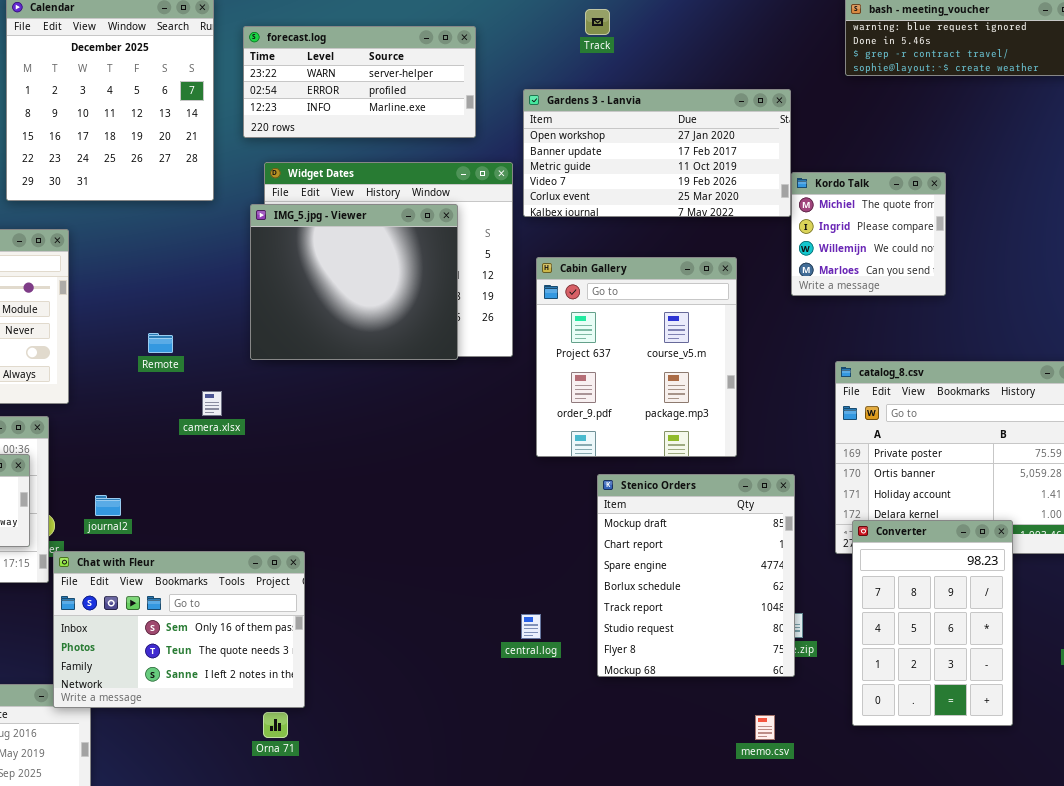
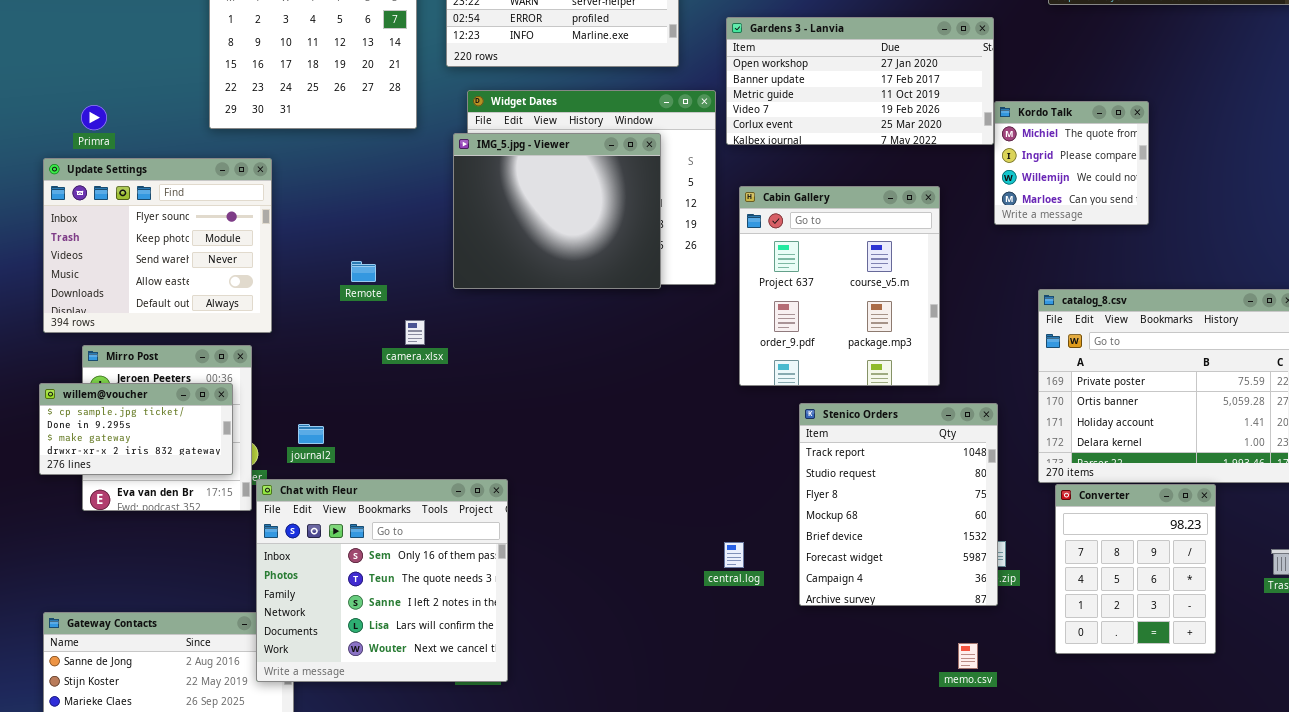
Stenico Orders: [597,474,795,677] -> [799,403,998,606], scrolled down 4 rows
Converter: [852,520,1013,726] -> [1055,484,1216,654], resized
Chat with Fleur: [53,551,305,708] -> [256,479,508,682], resized

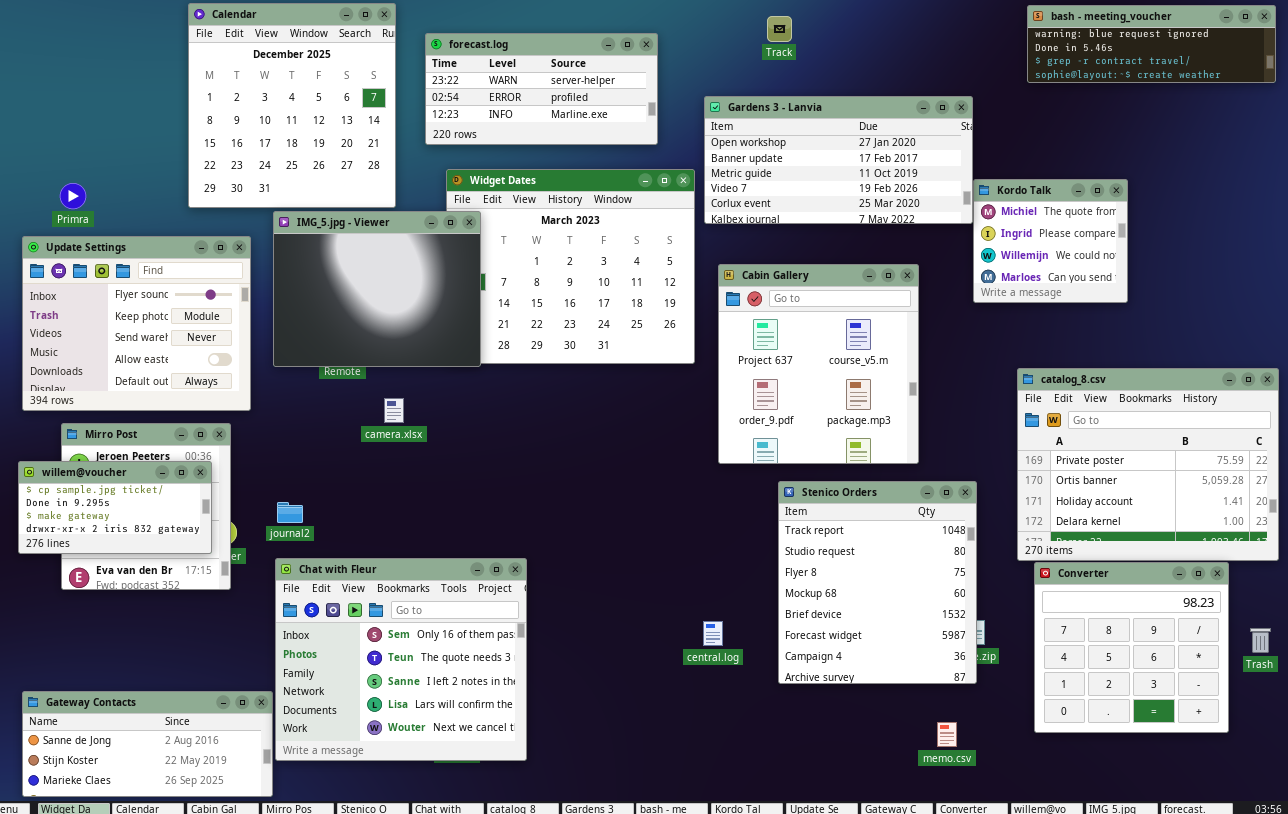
IMG_5.jpg - Viewer: [453,133,661,289] -> [273,211,481,367], moved
Chat with Fleur: [256,479,508,682] -> [275,558,527,761], moved
Converter: [1055,484,1216,654] -> [1034,562,1229,733], resized

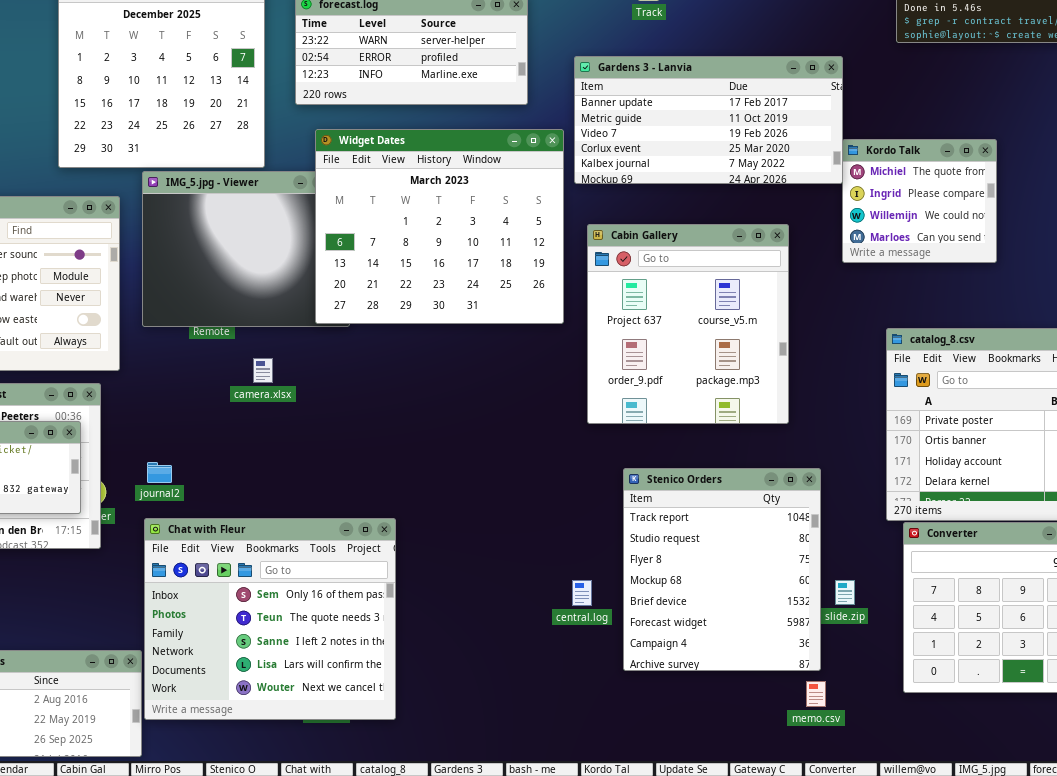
Gardens 3 - Lanvia: [704,96,973,224] -> [574,56,843,184], scrolled down 1 row
Widget Dates: [446,169,695,364] -> [315,129,564,324], raised
Stenico Orders: [778,481,977,684] -> [623,468,821,671], moved

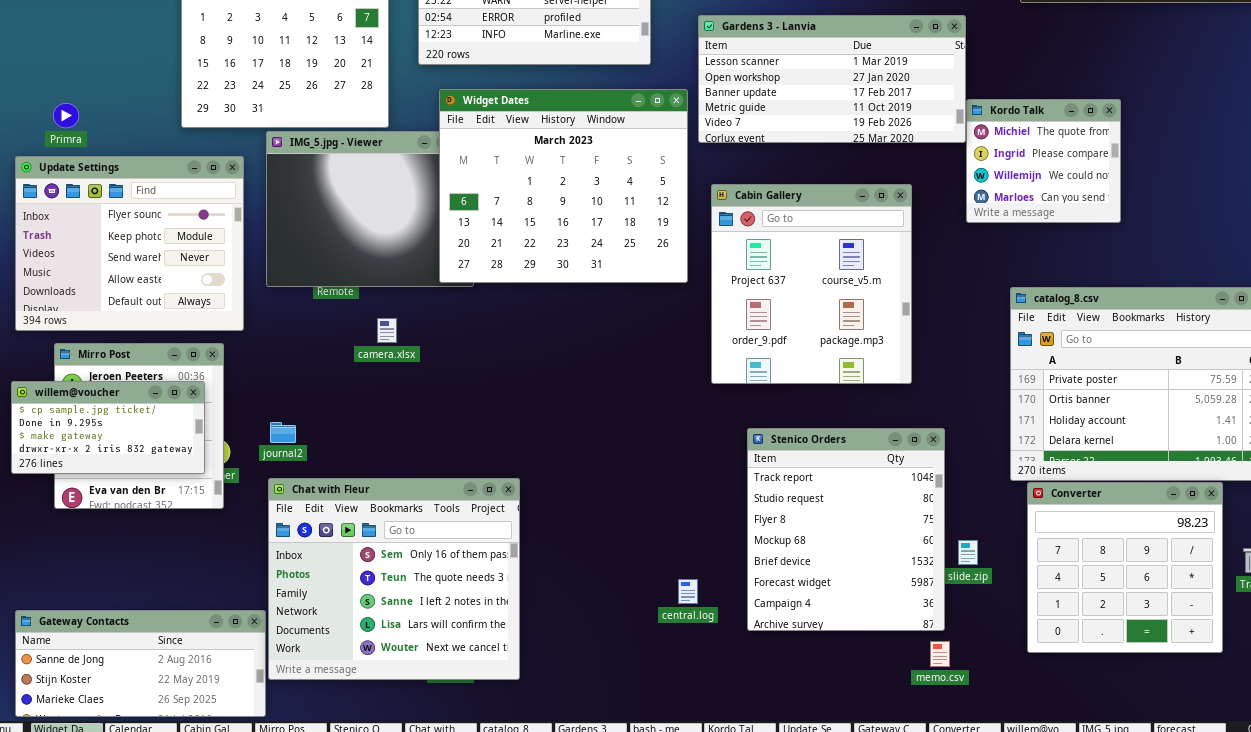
Gardens 3 - Lanvia: [574,56,843,184] -> [698,15,966,143], scrolled up 2 rows
central.log: [572,580,592,606] -> [678,579,698,604], moved

